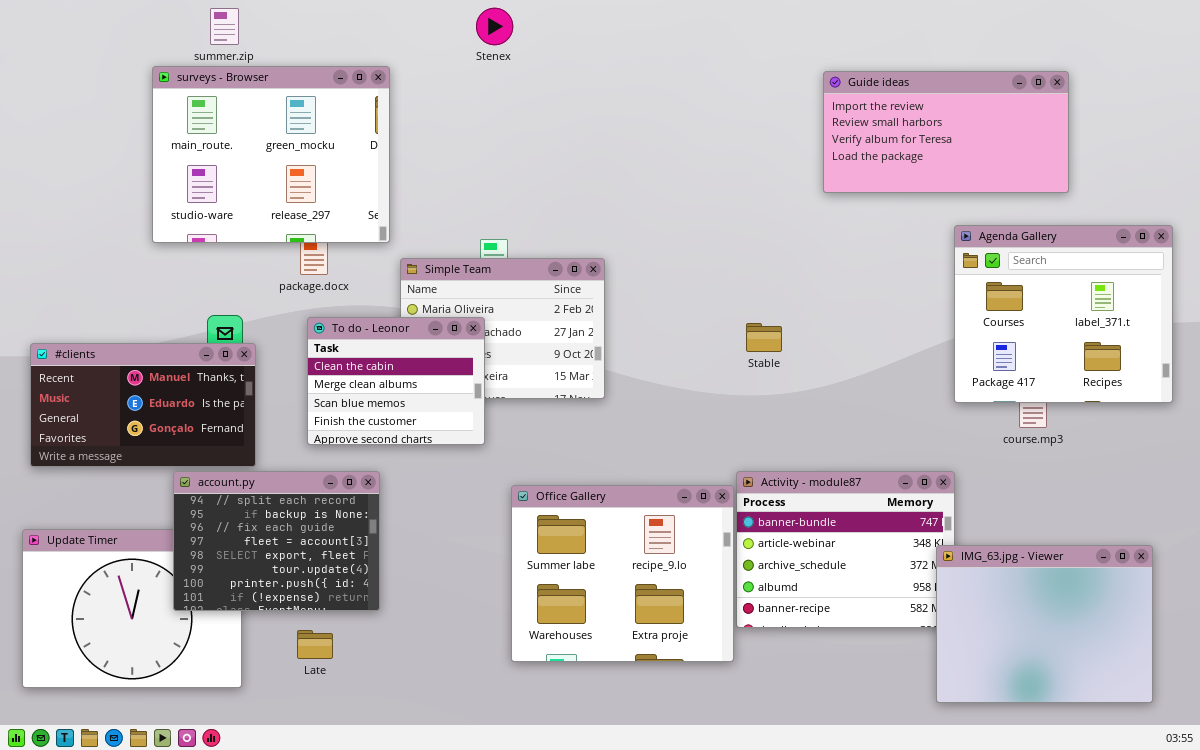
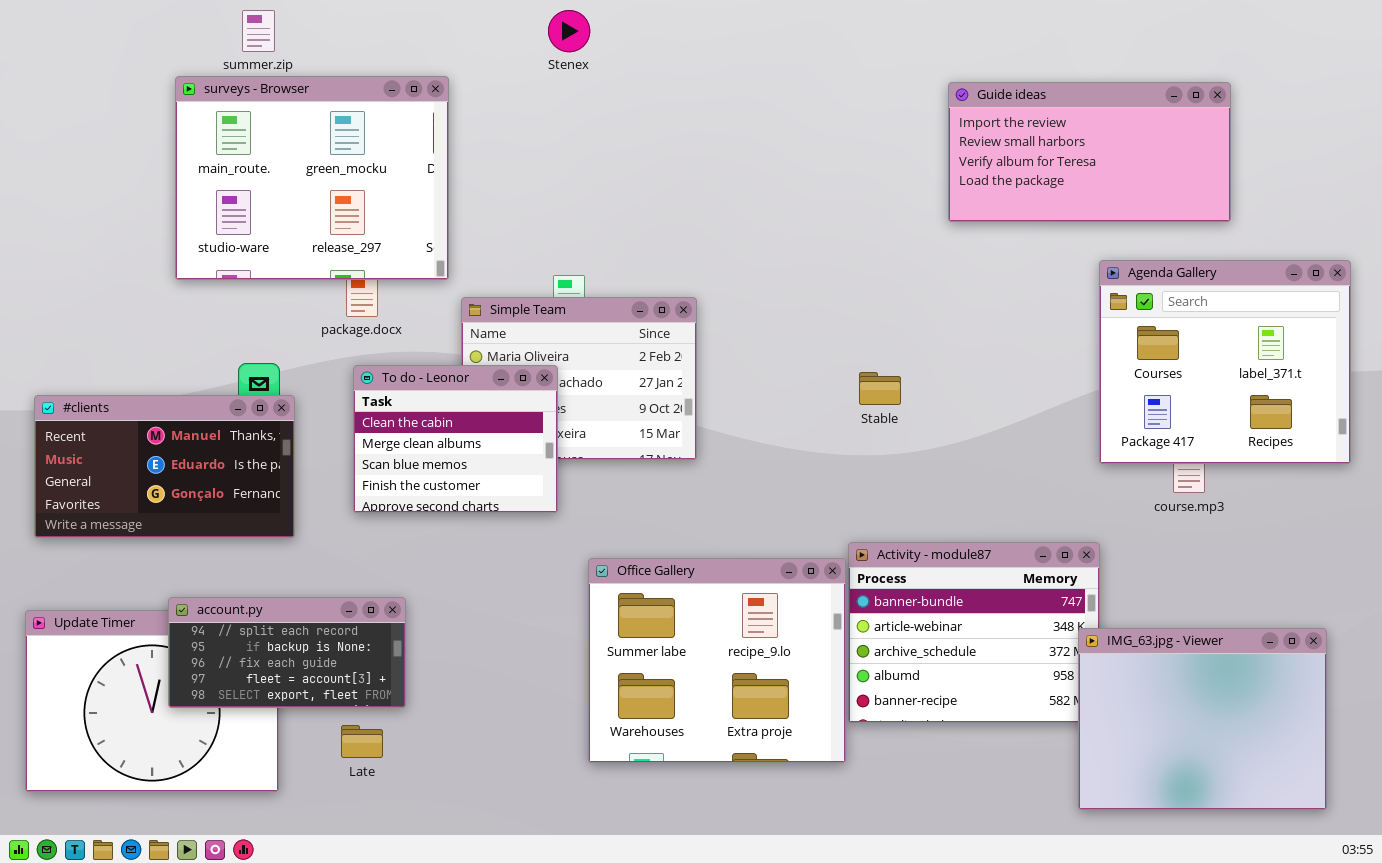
account.py: [173,471,380,611] -> [168,597,406,708], moved, resized

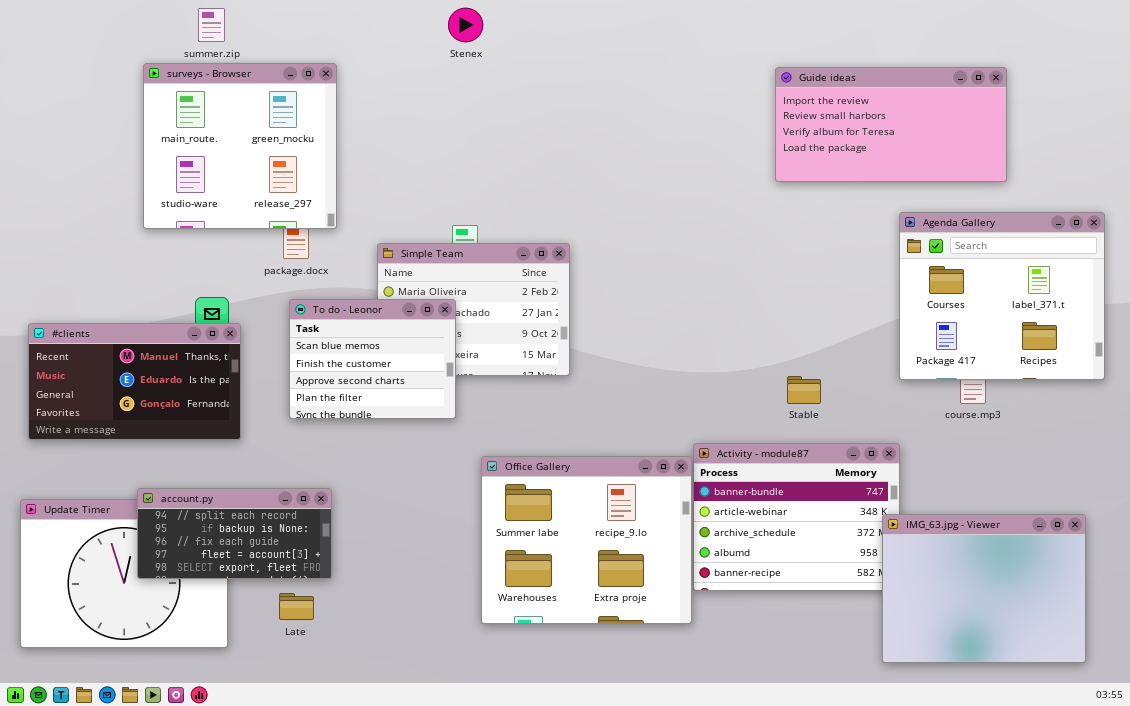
surveys - Browser: [175,76,449,280] -> [143,63,337,229], resized
To do - Leonor: [353,365,558,513] -> [289,299,456,419], scrolled down 2 rows
Stable: [859,372,901,405] -> [787,376,821,404], moved

